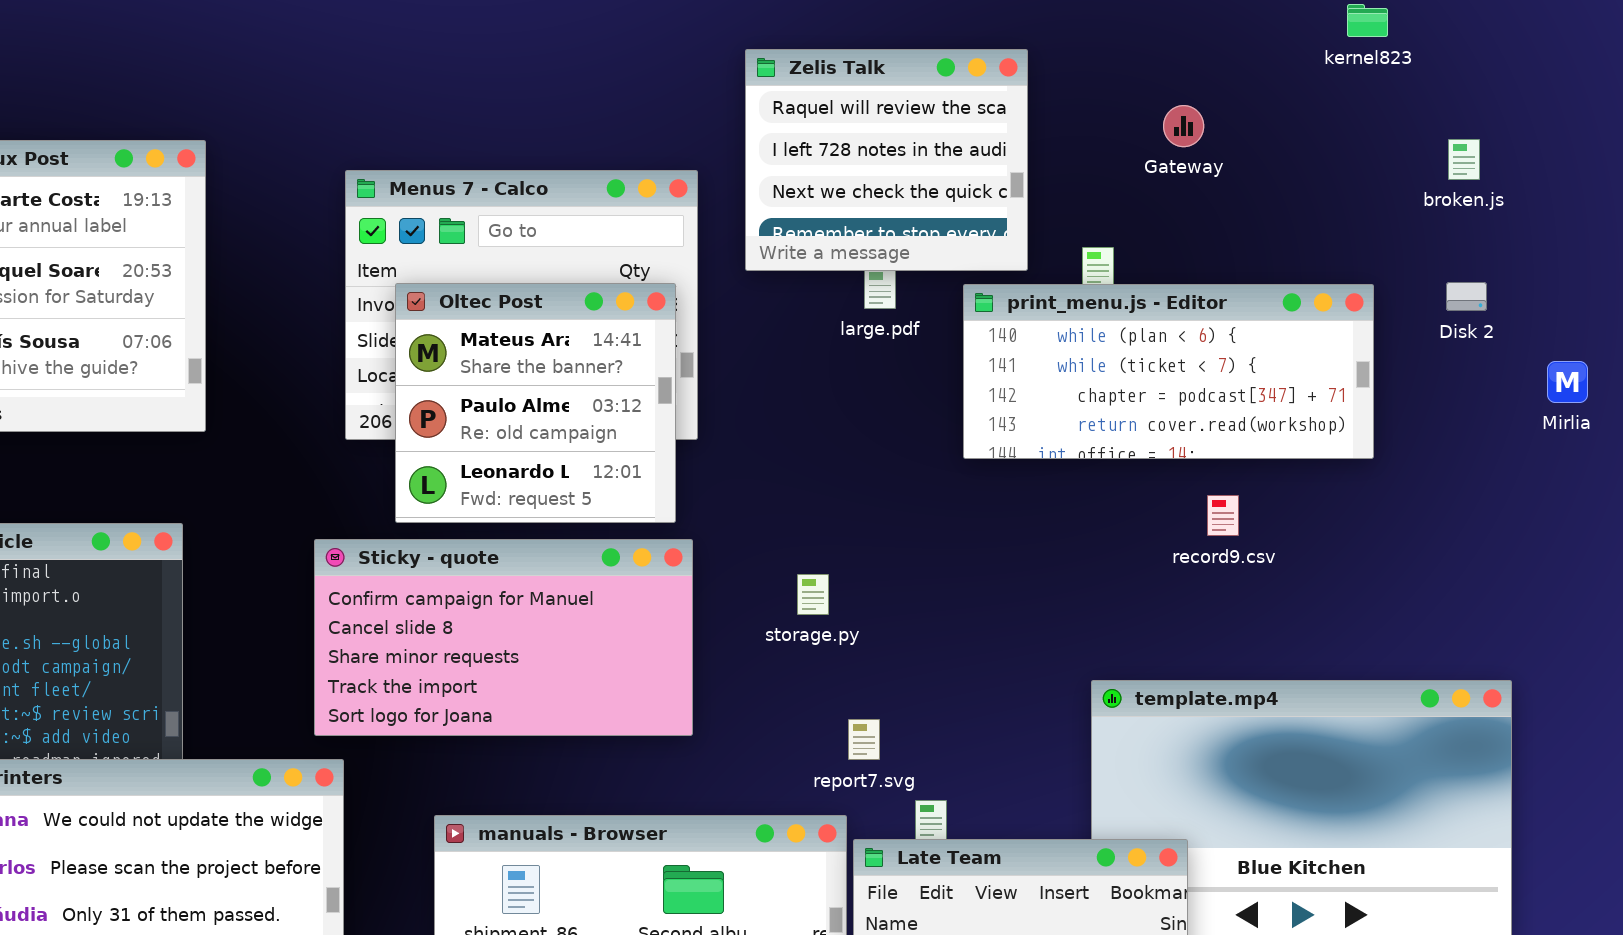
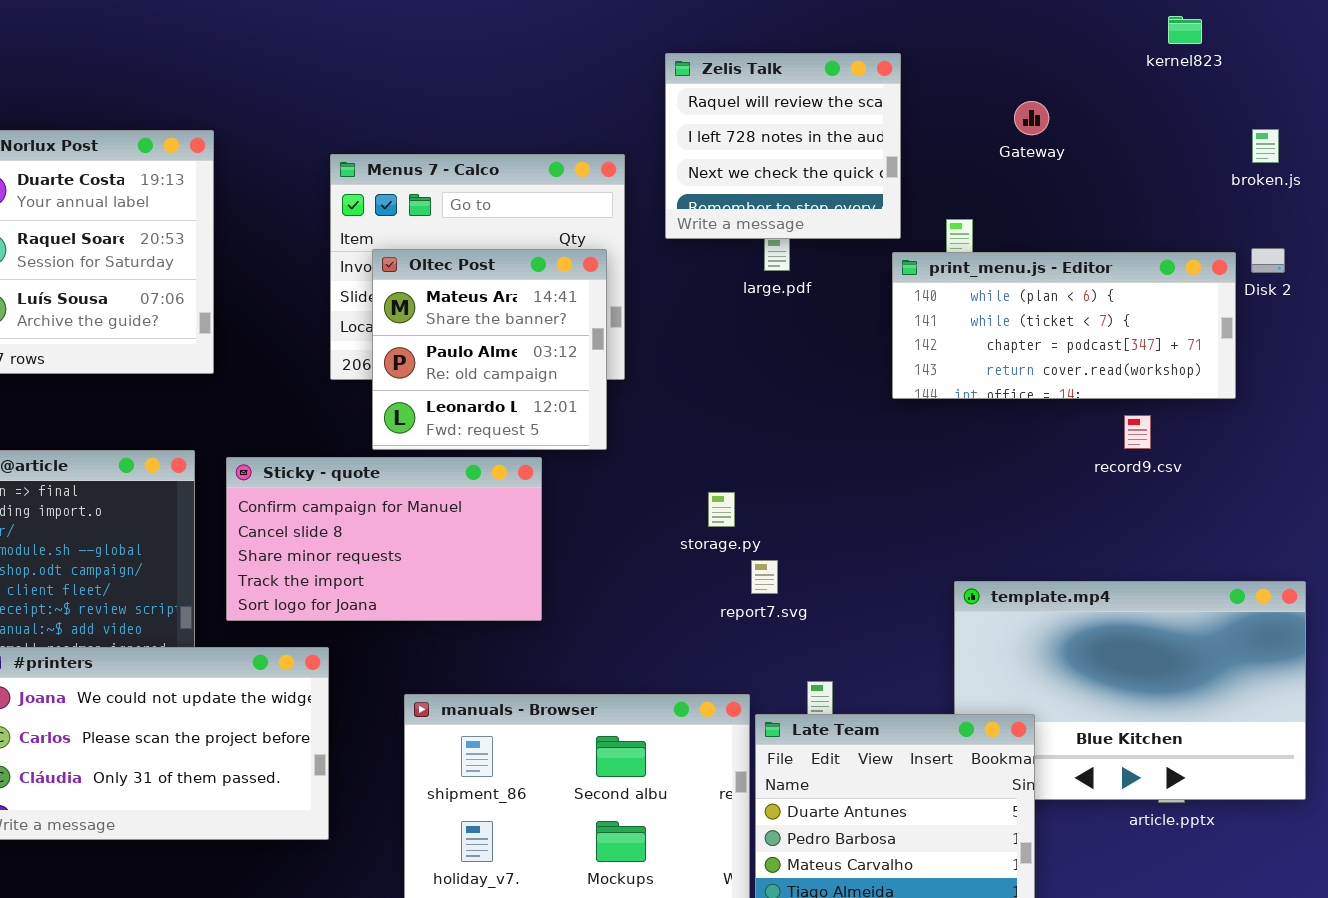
print_menu.js - Editor: [963,284,1374,459] -> [892,252,1236,399], moved
record9.csv: [1207,495,1239,536] -> [1124,415,1151,449], moved
Sticky - quote: [314,539,693,736] -> [226,457,542,621], moved
report7.svg: [848,719,880,760] -> [751,560,778,594], moved

